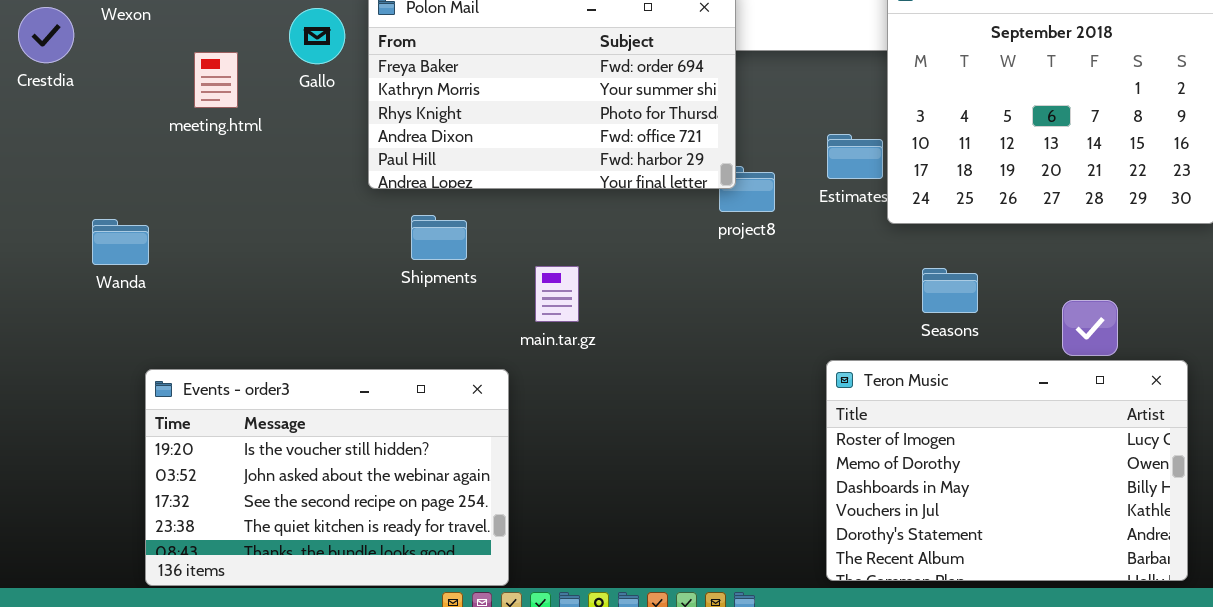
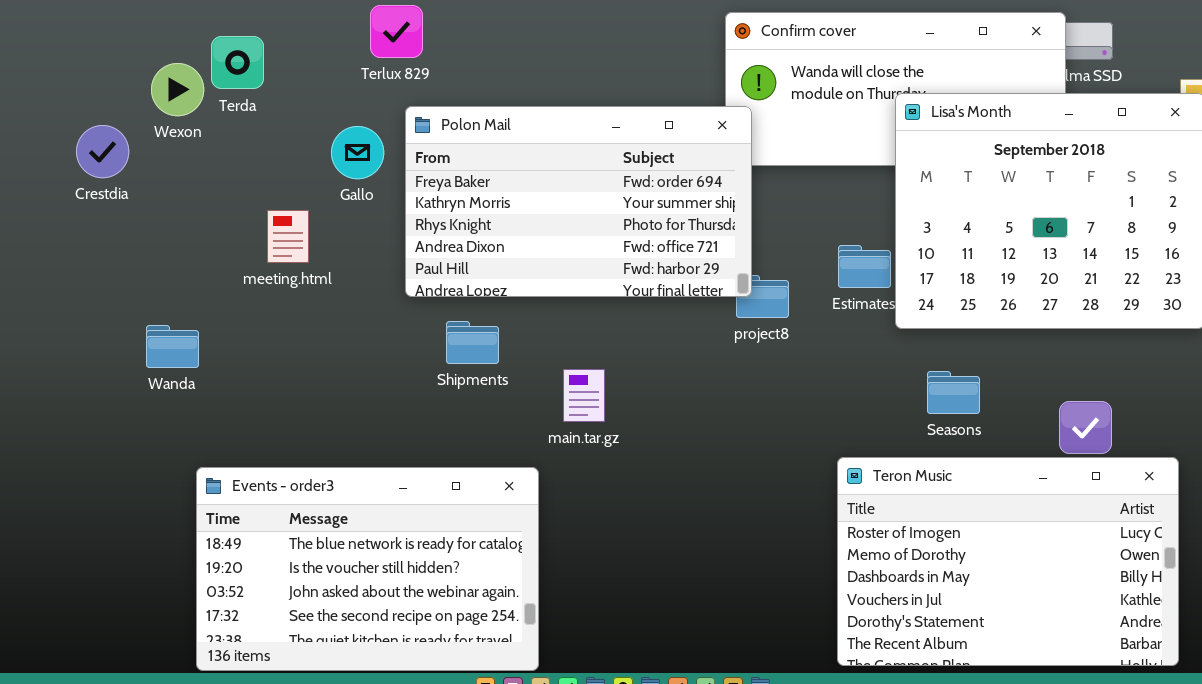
meeting.html: [194,52,238,108] -> [267,210,309,263], moved
Events - order3: [145,369,509,586] -> [196,467,539,671], scrolled up 1 row

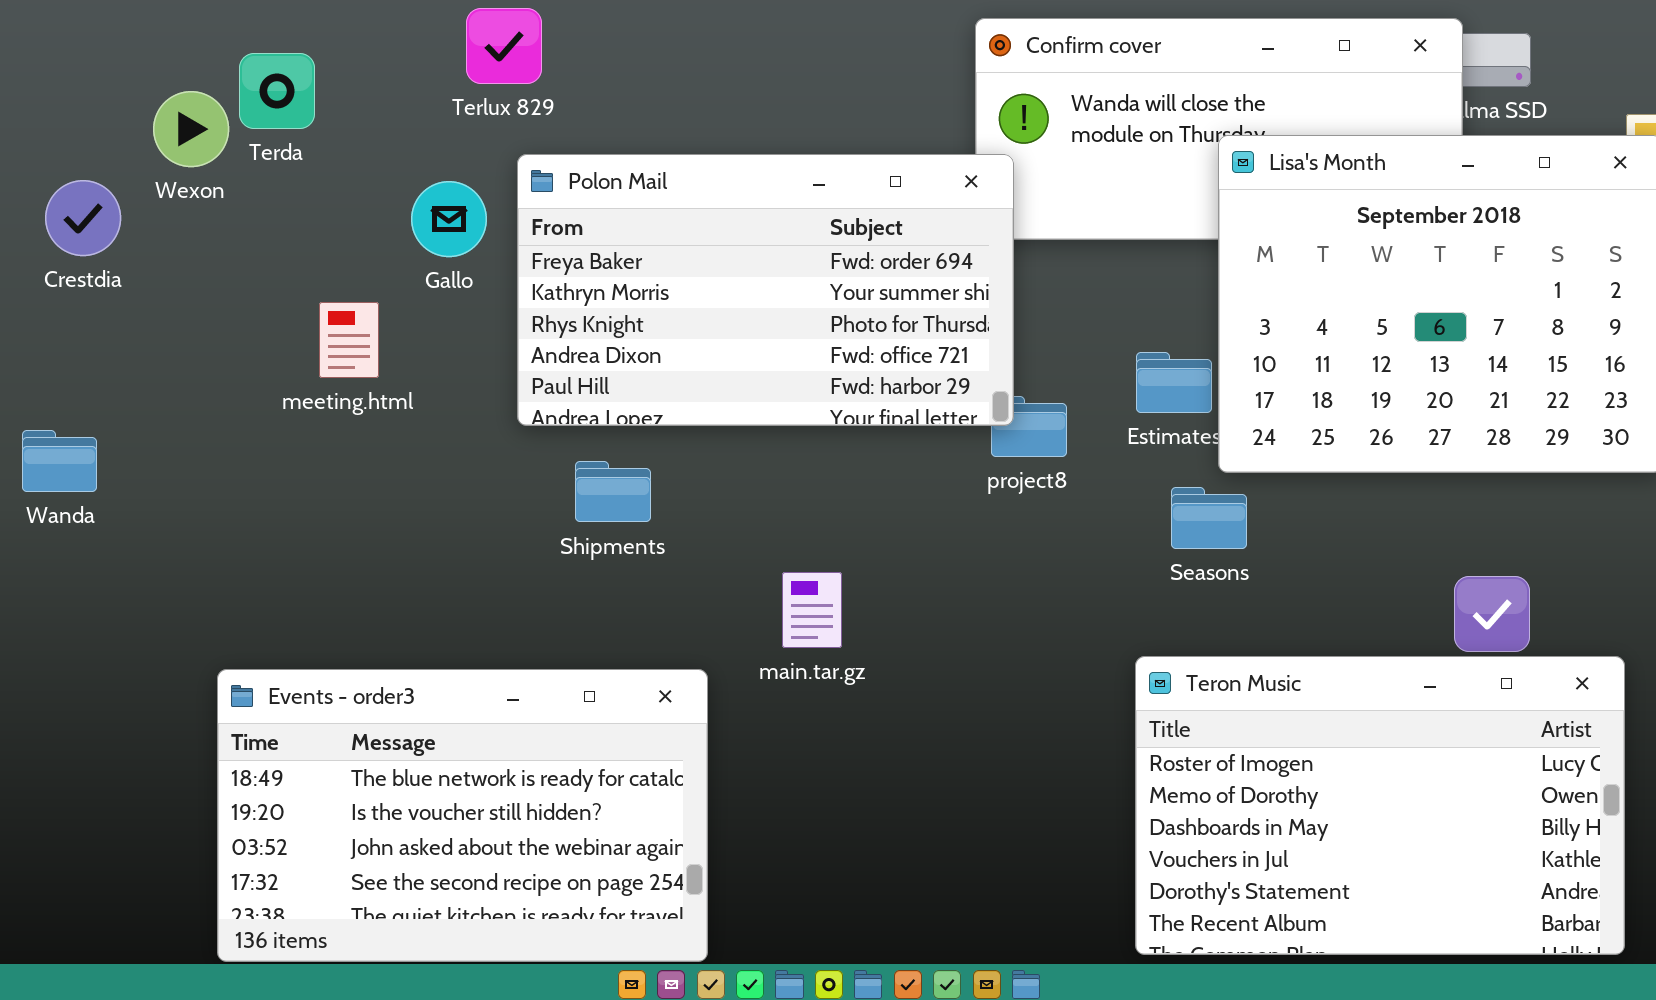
Wanda: [146,325,199,368] -> [22,430,97,492], moved
main.tar.gz: [563,369,605,422] -> [782,572,842,648], moved
Seasons: [927,371,980,414] -> [1171,487,1247,549], moved

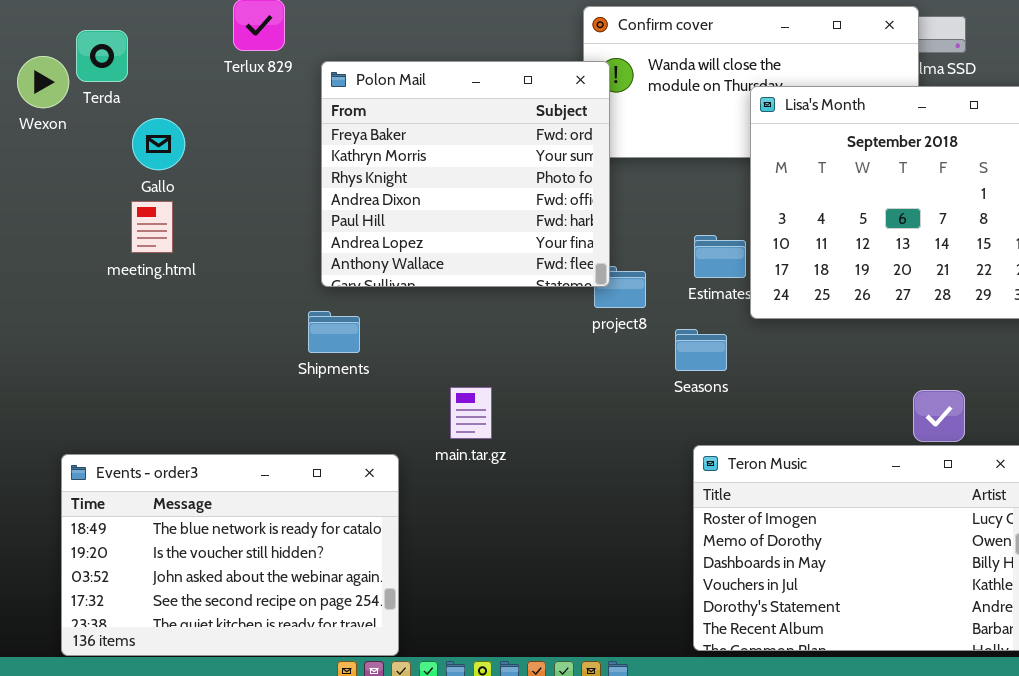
Polon Mail: [517,154,1014,426] -> [321,61,610,287], resized
Gallo: [411,181,487,257] -> [132,118,185,170], moved
Seasons: [1171,487,1247,549] -> [675,329,727,371], moved

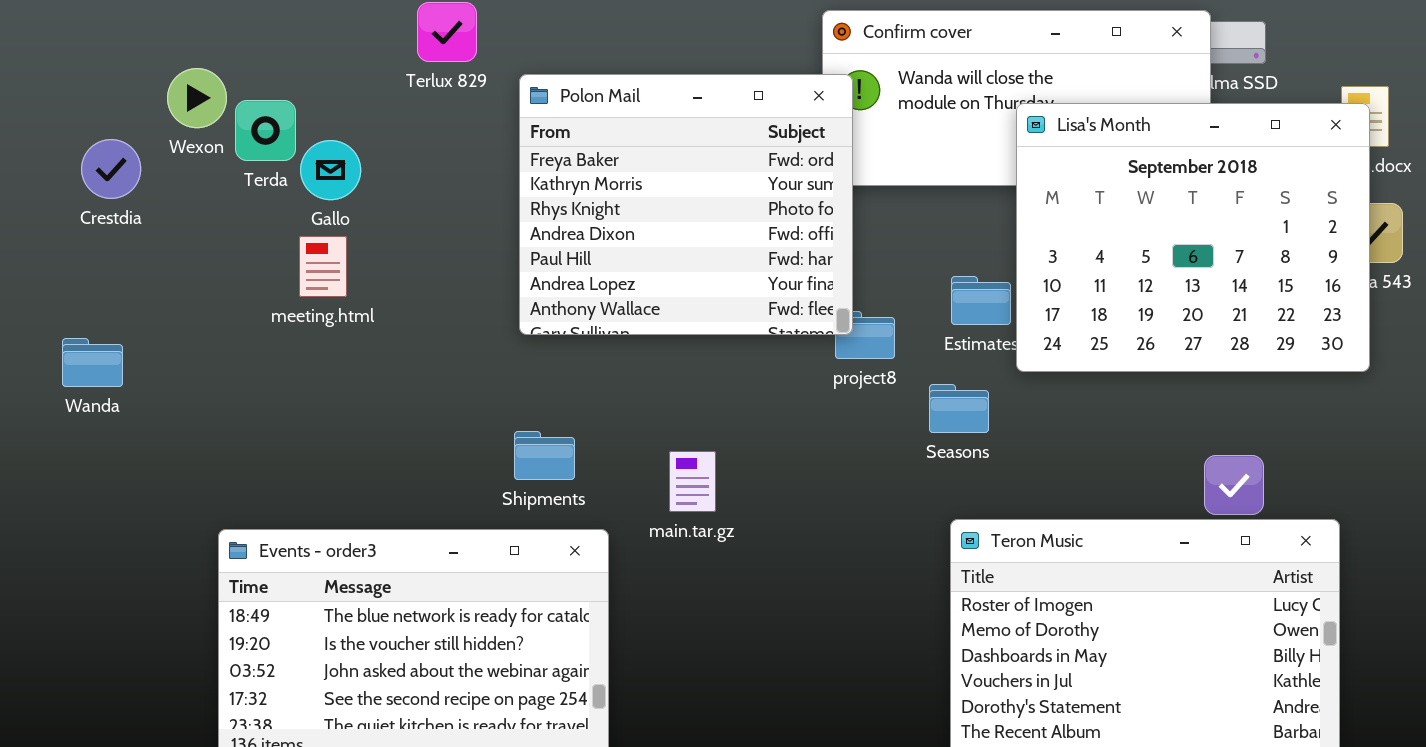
Terda: [76,30,128,82] -> [235,100,296,161], moved
Shipments: [308,311,360,353] -> [514,431,575,480], moved

